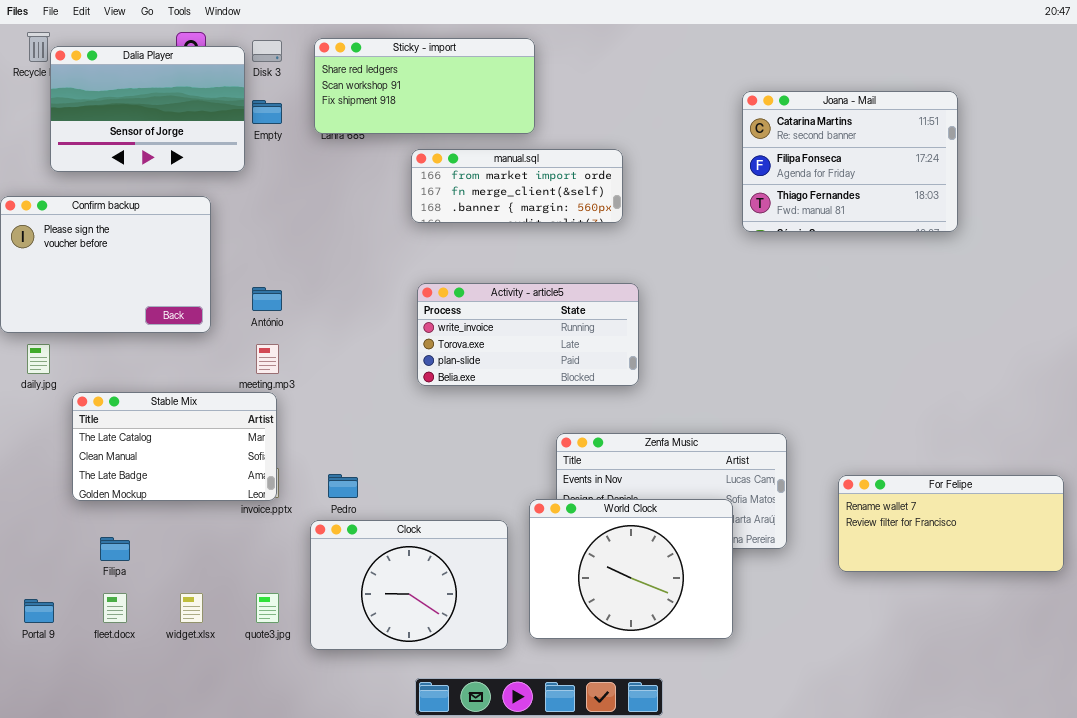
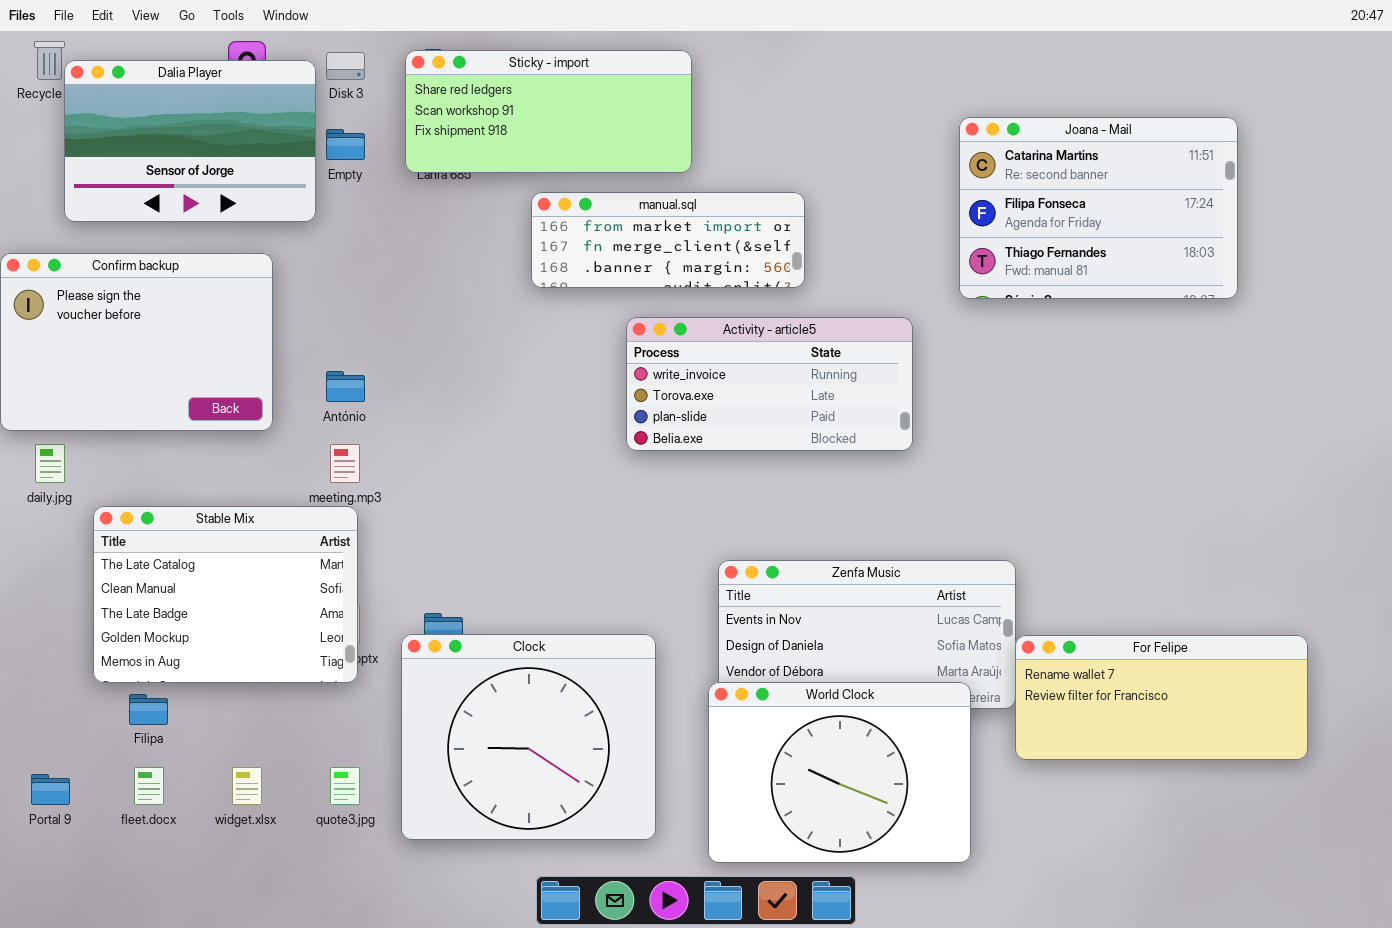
Activity - article5: [417,283,639,386] -> [626,317,913,451], moved
Stable Mix: [72,392,277,501] -> [93,506,358,683], resized
For Felipe: [838,475,1064,572] -> [1015,635,1308,760], moved
World Clock: [529,499,733,639] -> [708,682,971,863], moved
Clock: [310,520,508,650] -> [401,634,656,840], resized

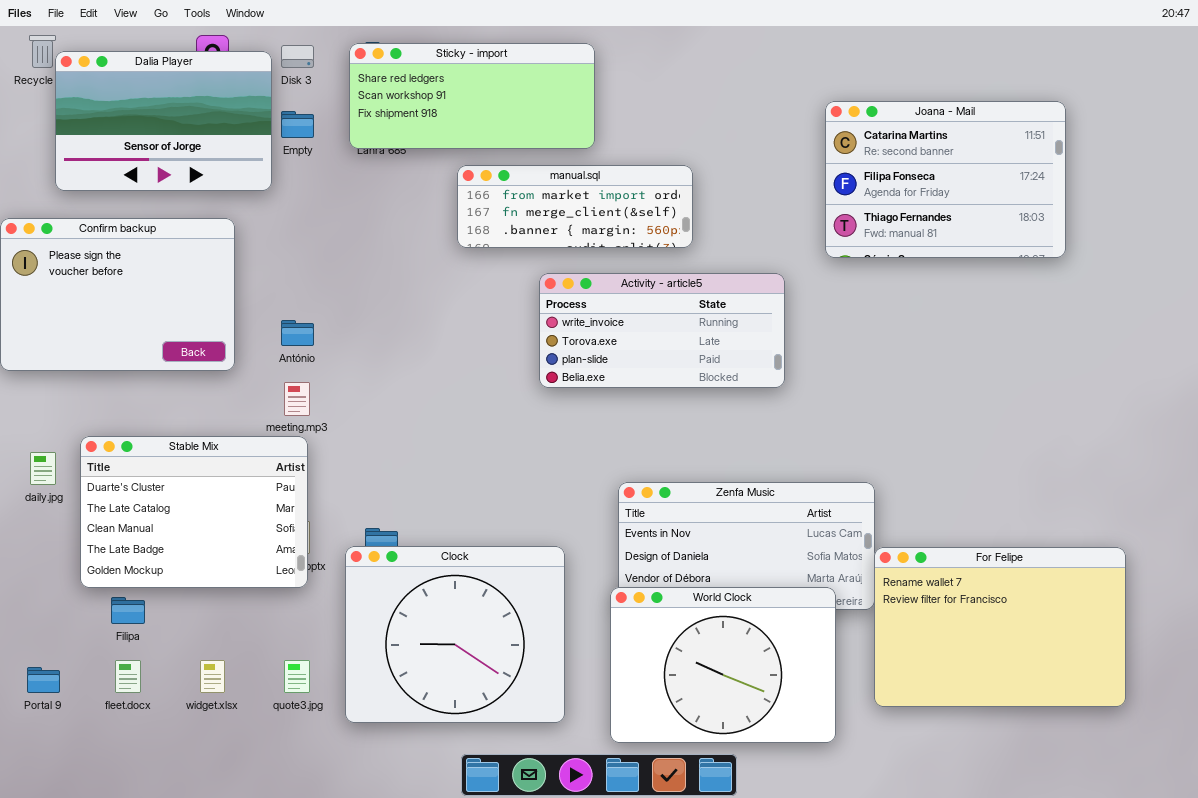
daily.jpg: [35,444,65,483] -> [30,452,56,485], moved
Stable Mix: [93,506,358,683] -> [80,436,308,588], scrolled up 1 row
For Felipe: [1015,635,1308,760] -> [874,547,1126,707], resized

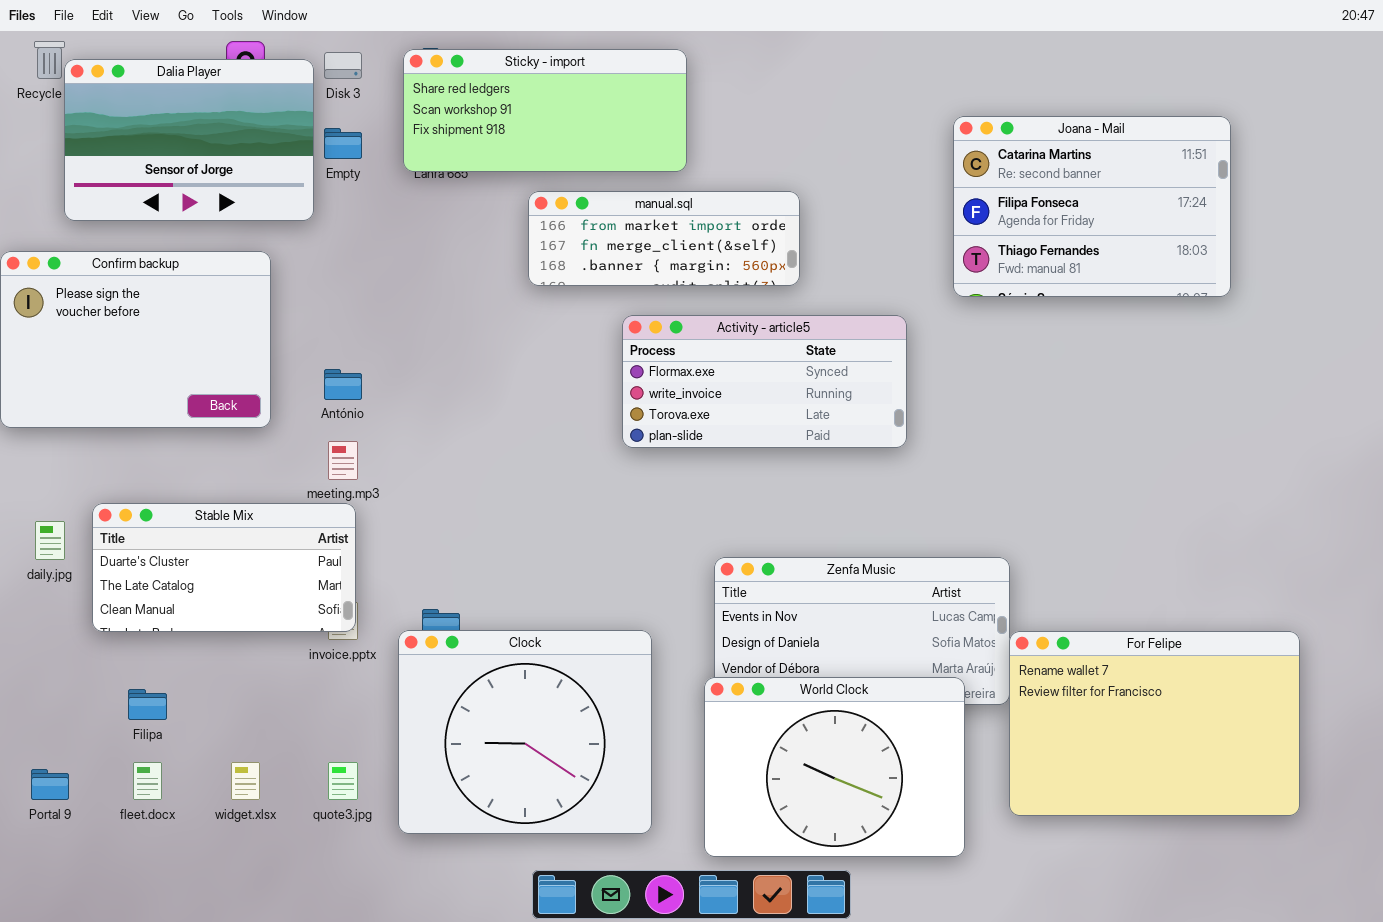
Activity - article5: [539,273,785,388] -> [622,315,907,448], scrolled up 1 row
Stable Mix: [80,436,308,588] -> [92,503,356,632], resized

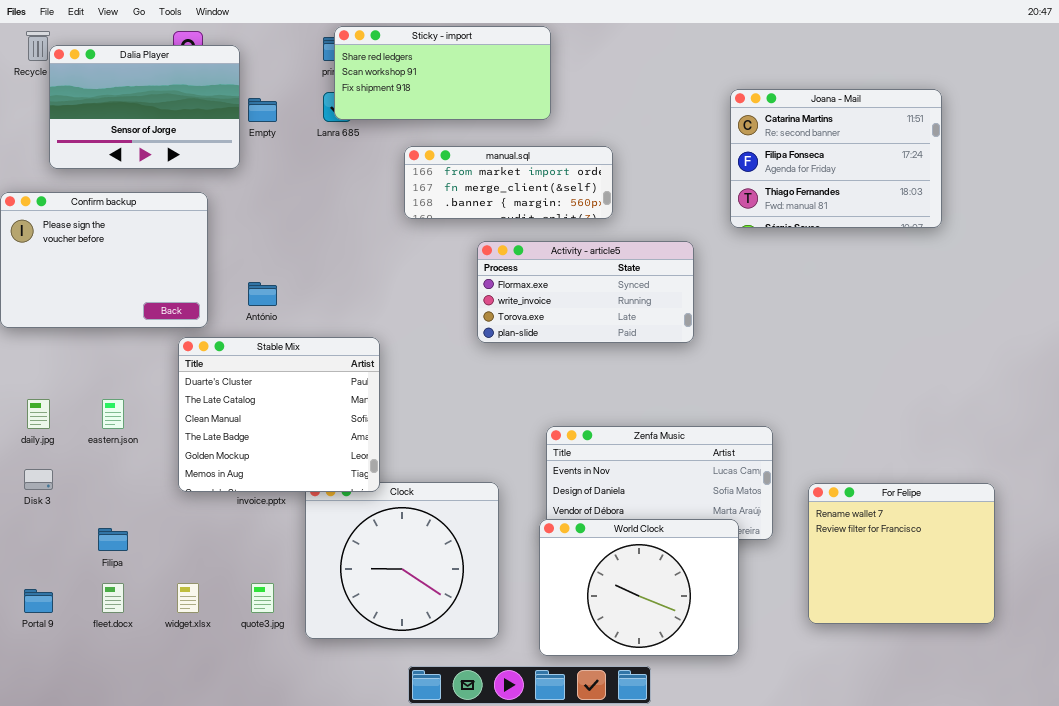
Sticky - import: [403,49,687,172] -> [334,26,551,120], moved
Disk 3: [324,52,362,79] -> [24,469,53,490], moved
Stable Mix: [92,503,356,632] -> [178,337,380,492], moved, resized
For Felipe: [1009,631,1300,816] -> [808,483,995,624], resized

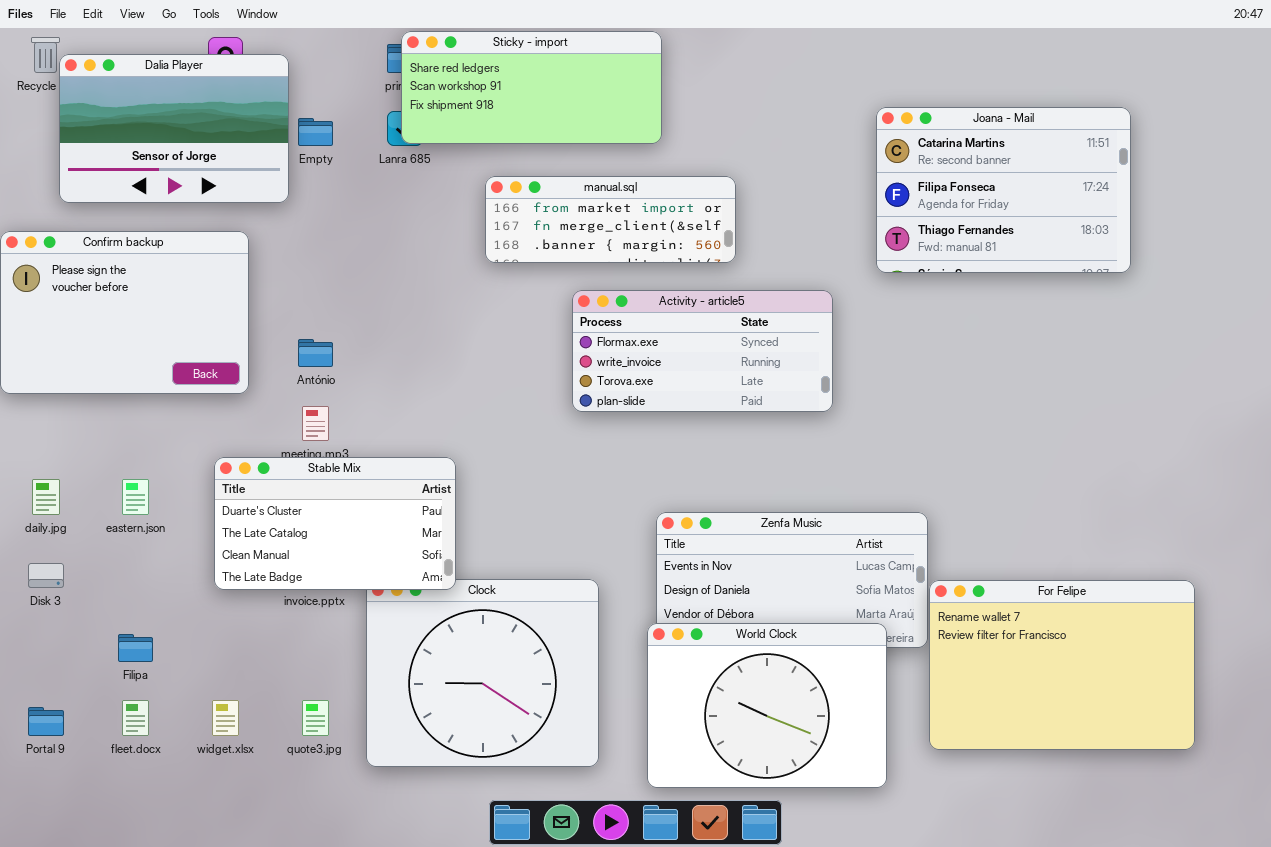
Stable Mix: [178,337,380,492] -> [214,457,456,590], resized
For Felipe: [808,483,995,624] -> [929,580,1195,750], resized

